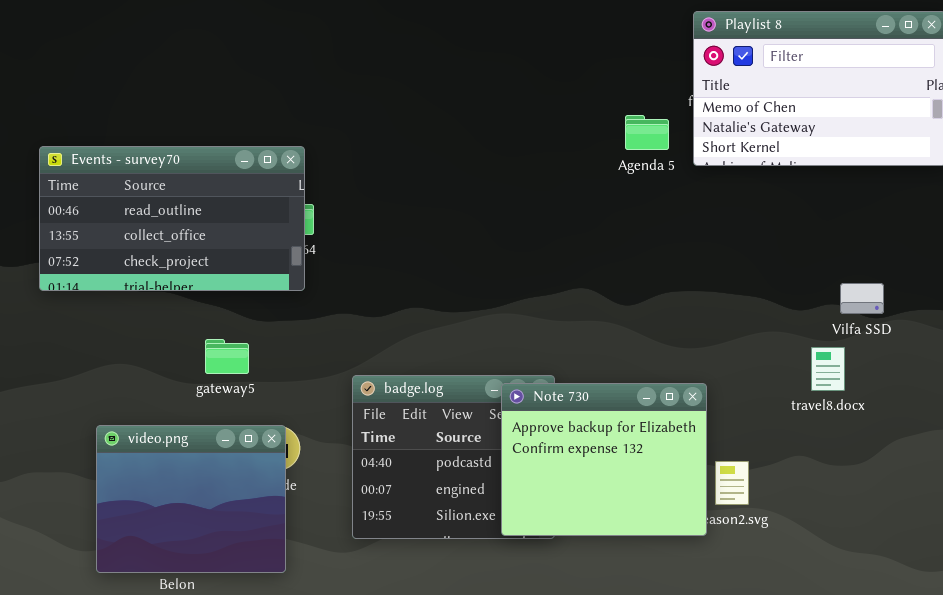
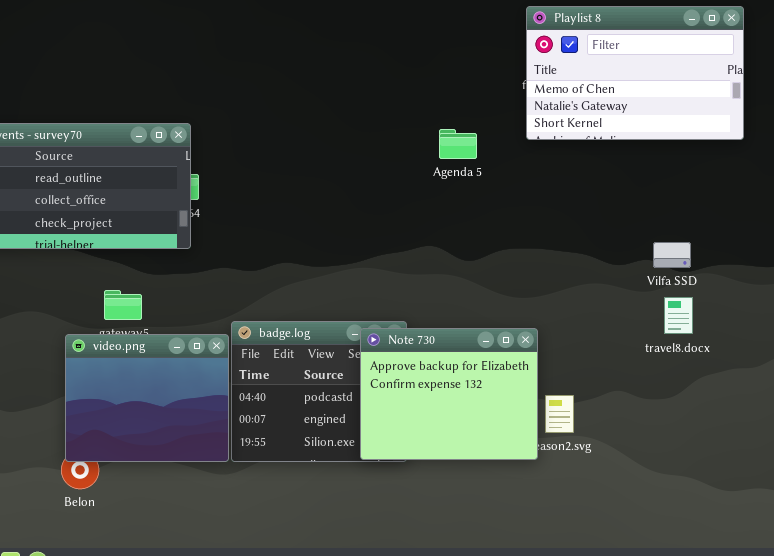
Agenda 5: [625,115,669,150] -> [439,129,477,159], moved
travel8.docx: [811,347,845,391] -> [664,297,693,334], moved
video.png: [96,425,286,573] -> [65,334,229,462], moved

